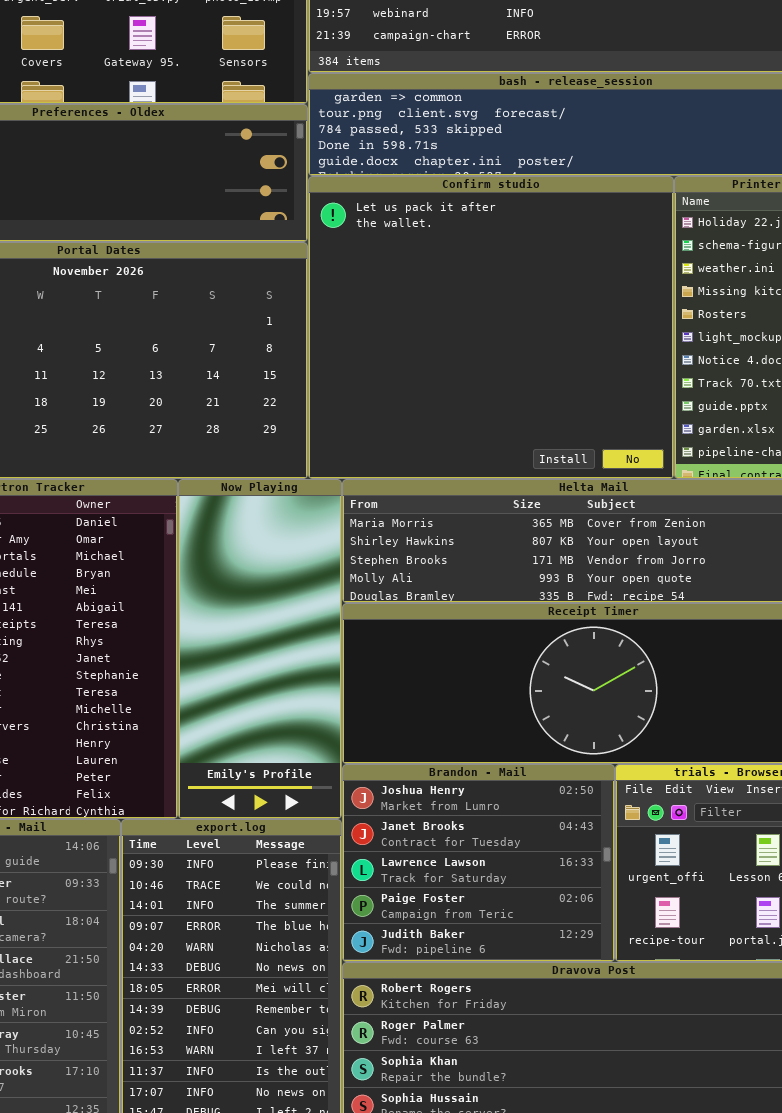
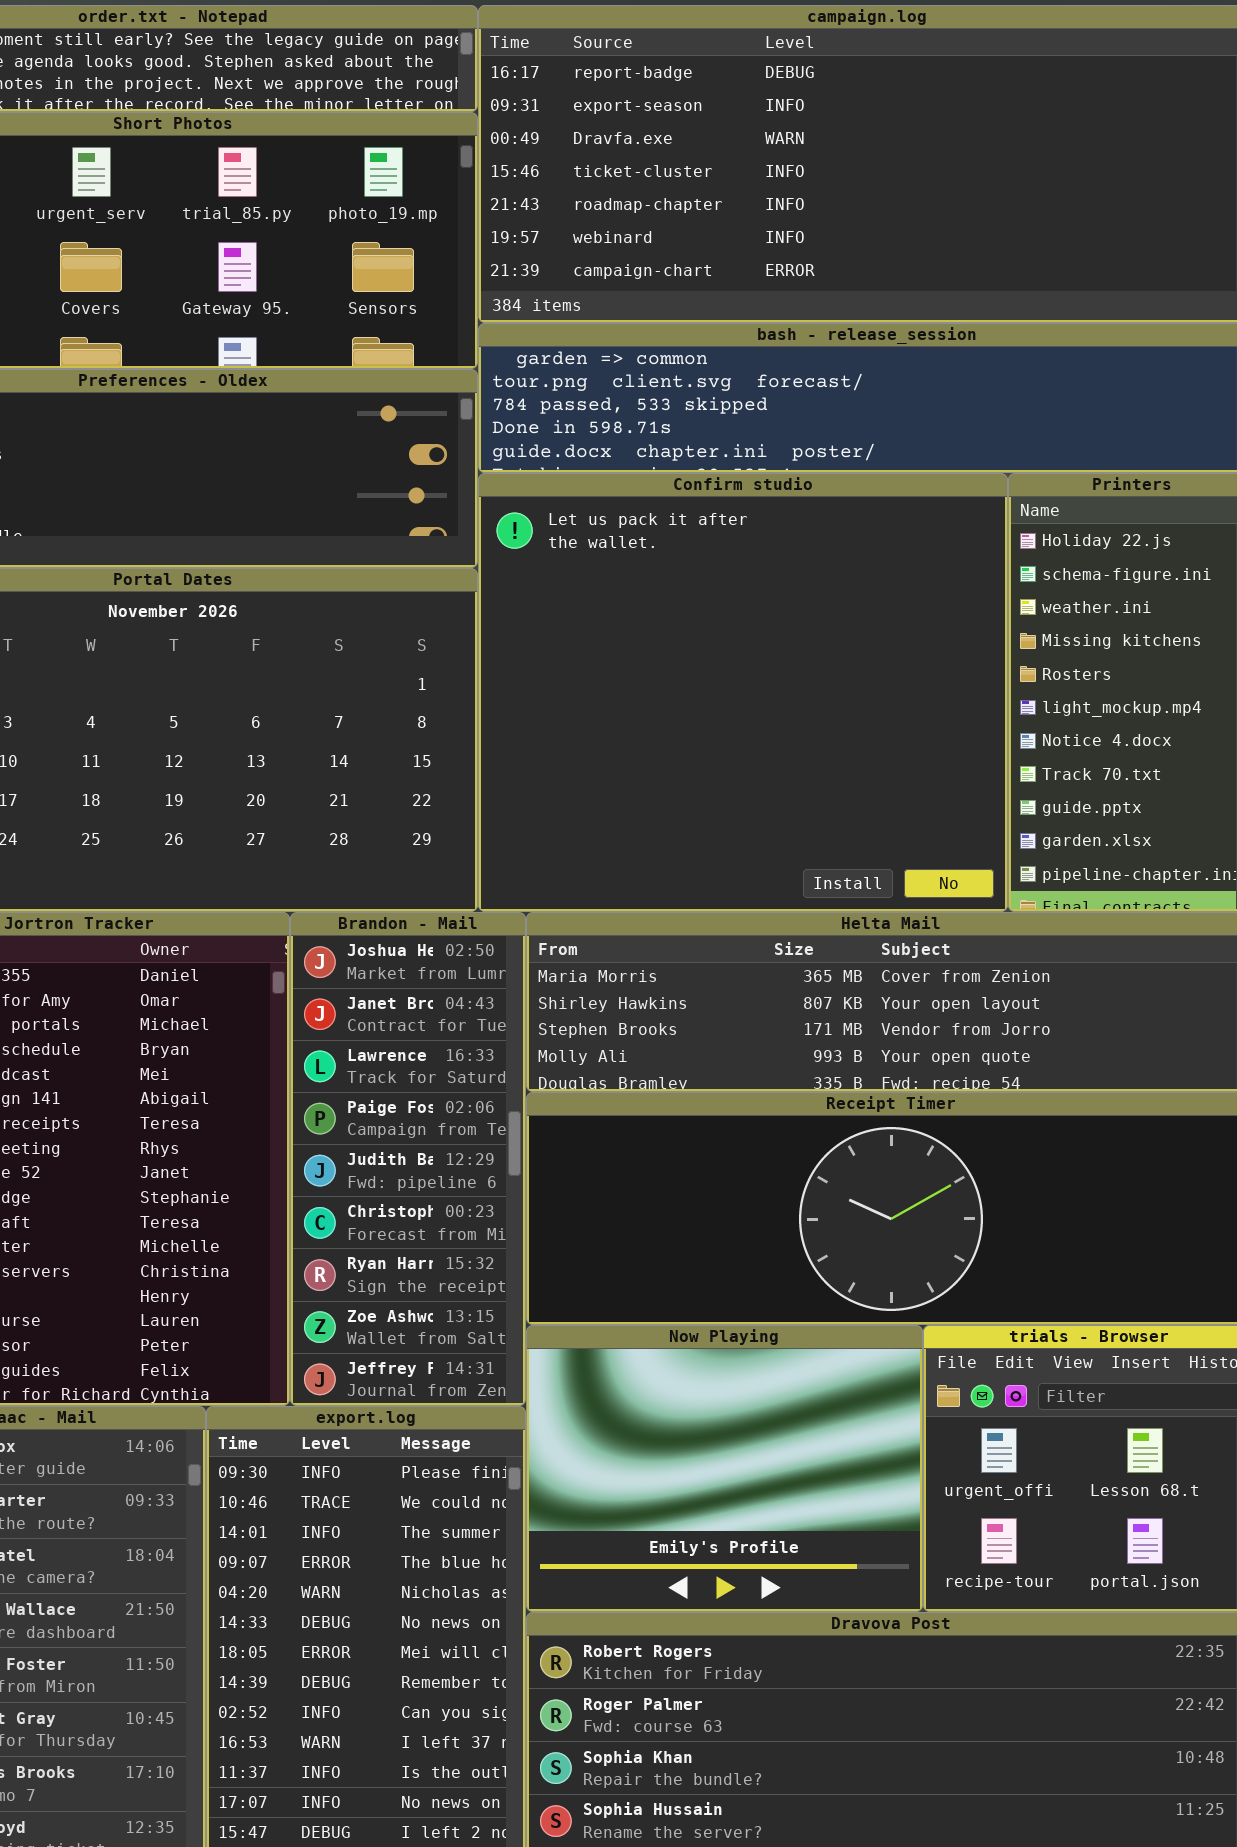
Now Playing: [178,479,342,819] -> [526,1325,923,1612], moved, resized
Brandon - Mail: [342,764,615,962] -> [290,912,526,1406], moved, resized

